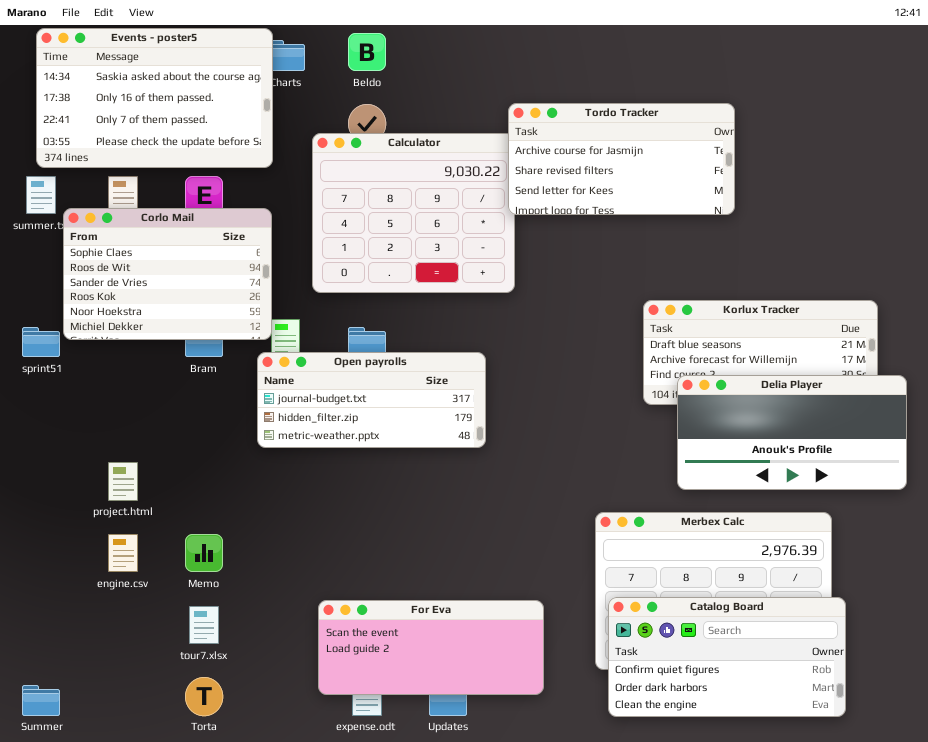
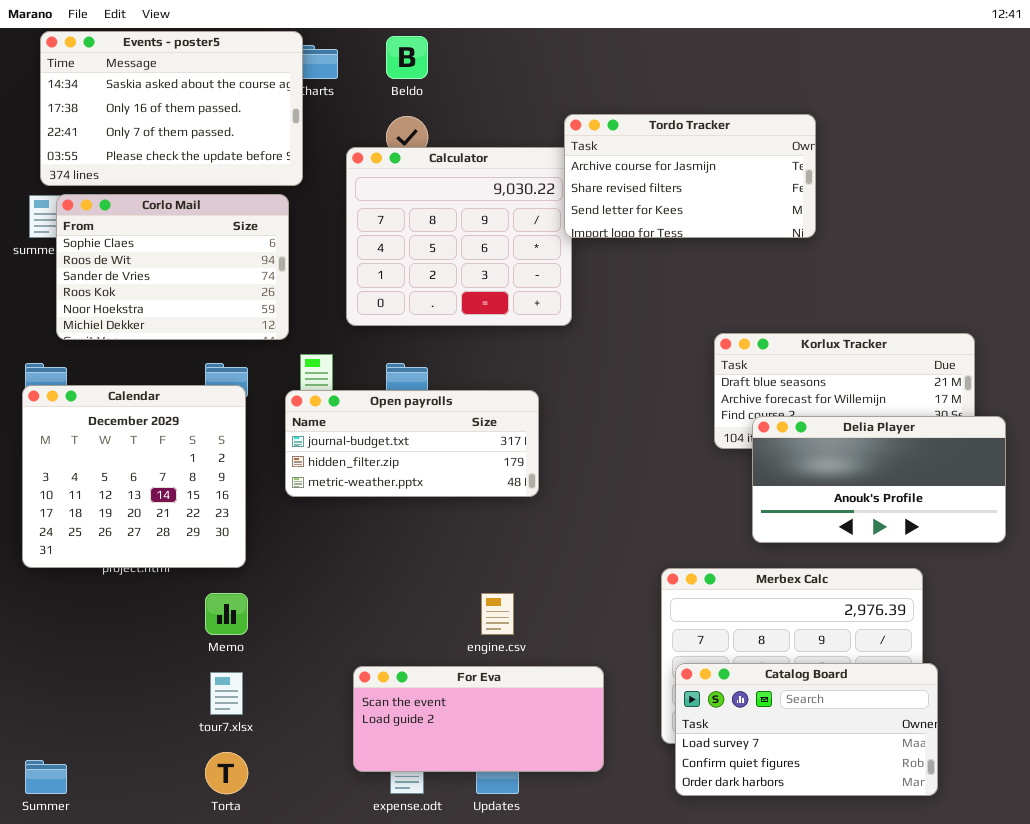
Corlo Mail: [63,208,272,340] -> [56,194,289,340], moved
Calendar: none -> [22,385,246,568], opened
engine.csv: [108,534,138,572] -> [481,593,514,635], moved
Catalog Board: [608,597,846,717] -> [675,663,938,796], scrolled up 1 row

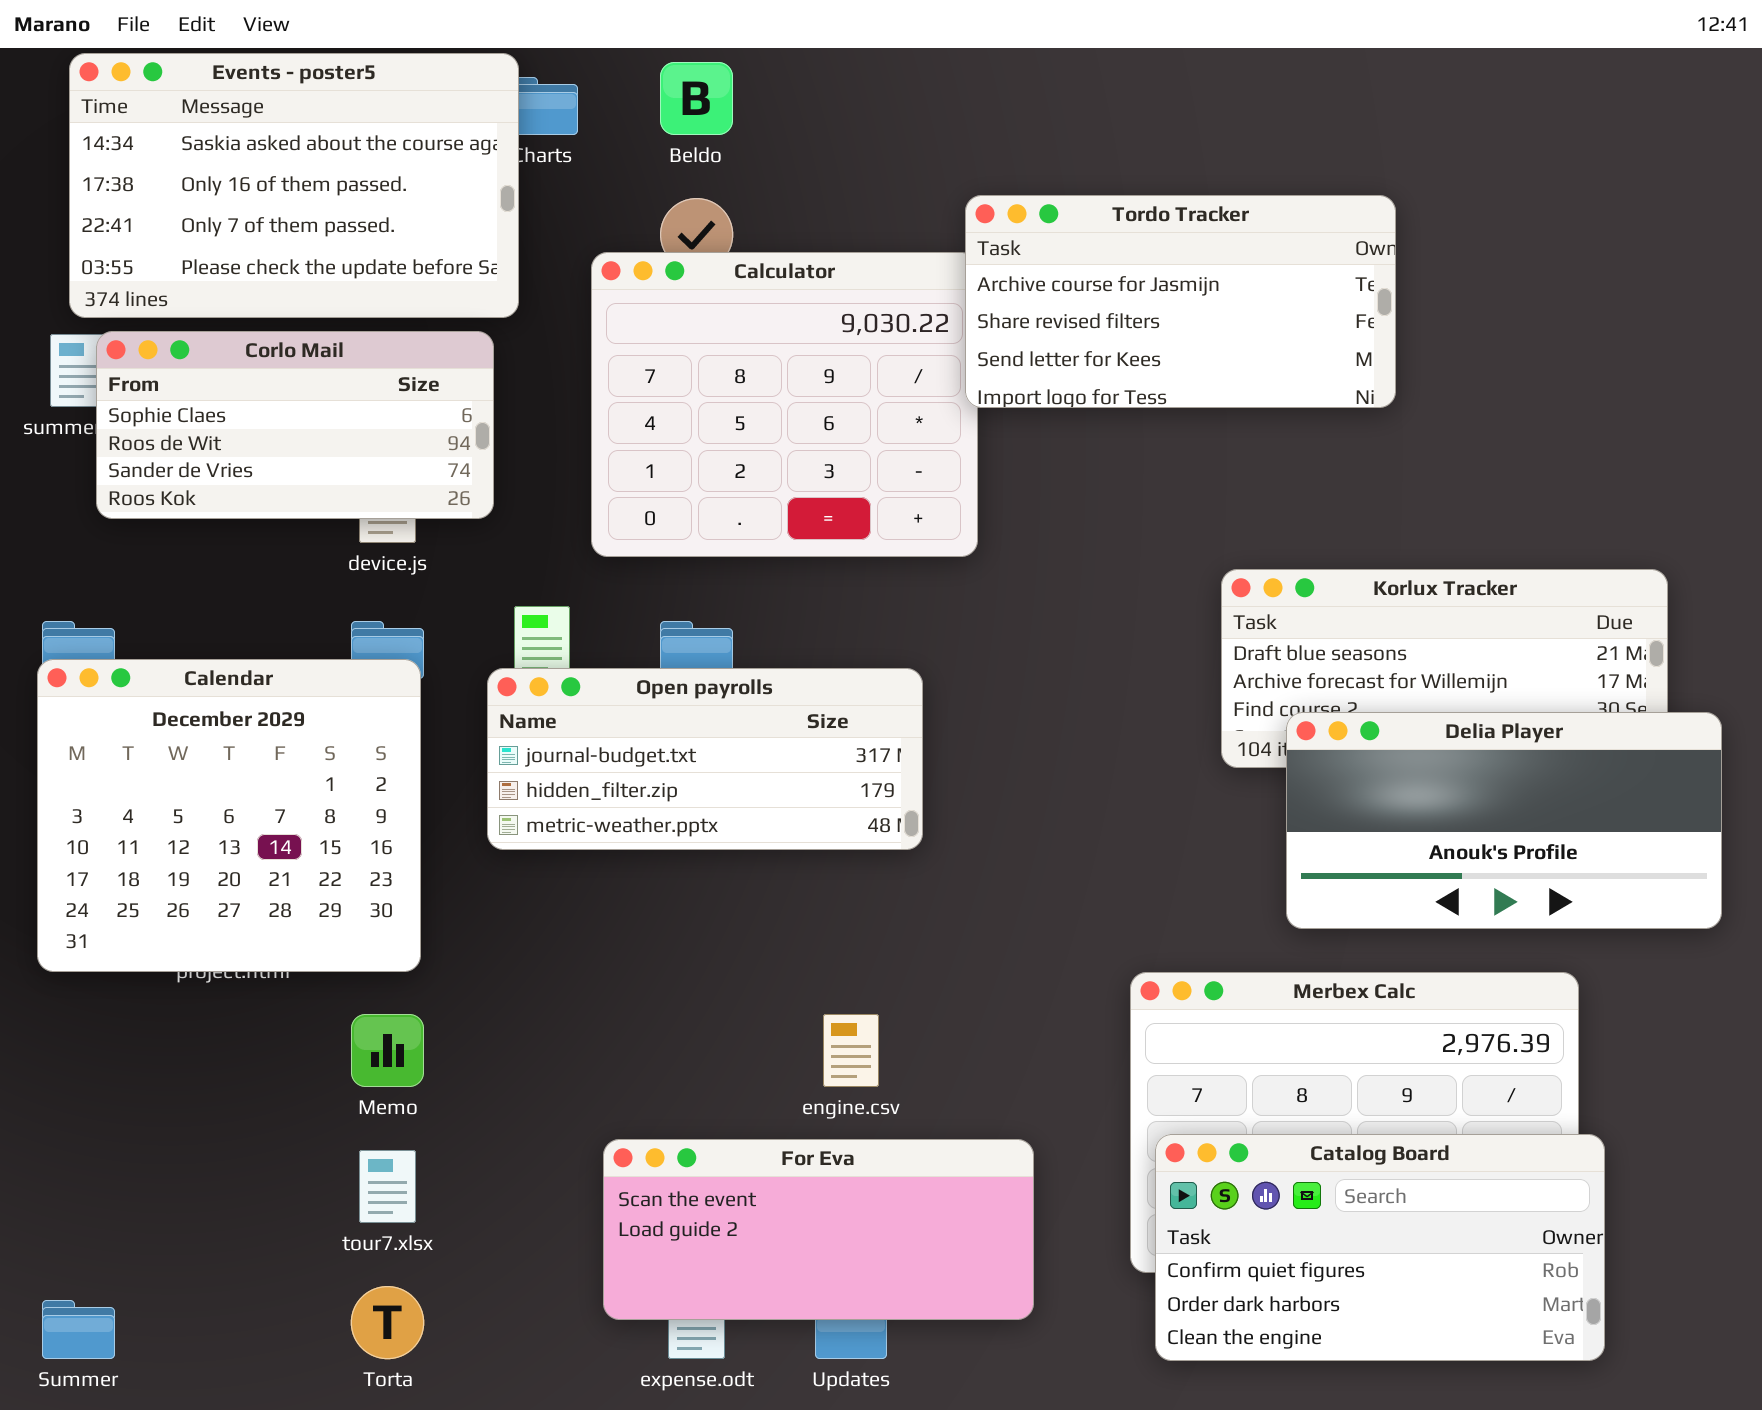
Corlo Mail: [56,194,289,340] -> [96,331,494,519], resized
Catalog Board: [675,663,938,796] -> [1155,1134,1605,1361], scrolled down 1 row

